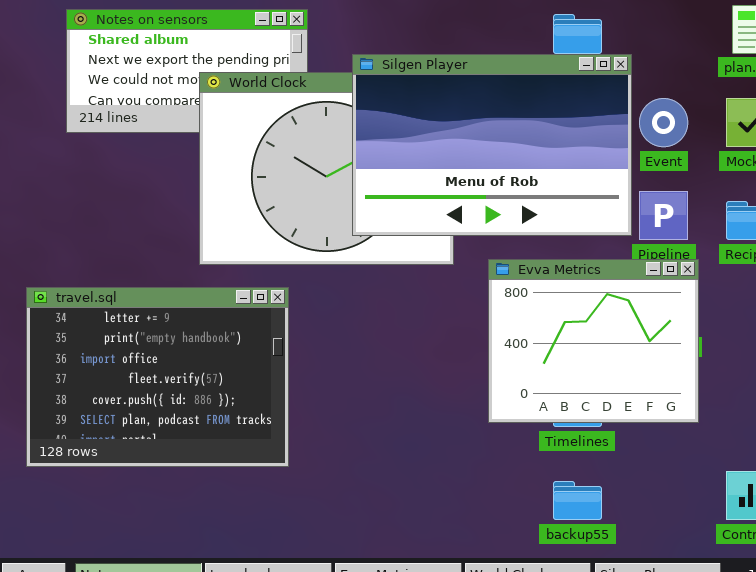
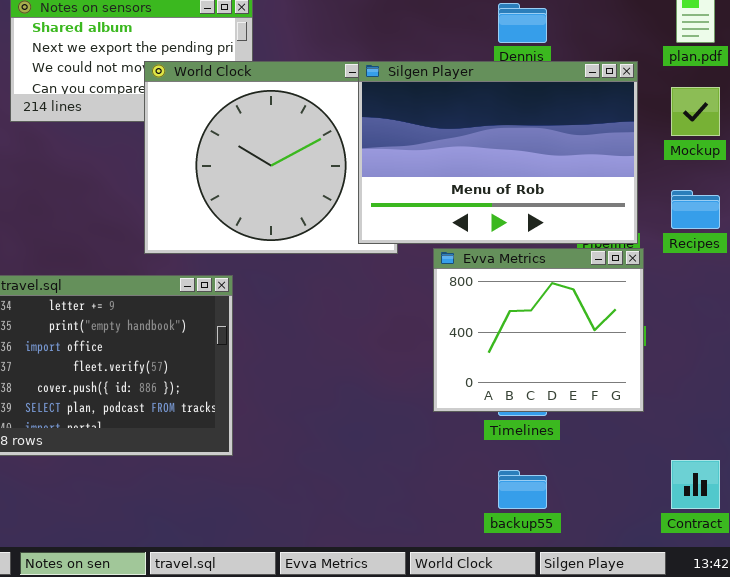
Silgen Player: [352,54,632,236] -> [358,61,638,244], moved

